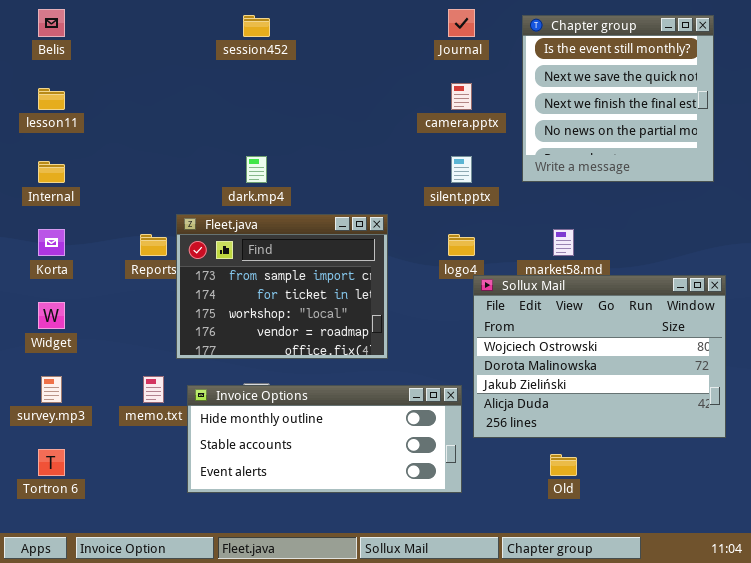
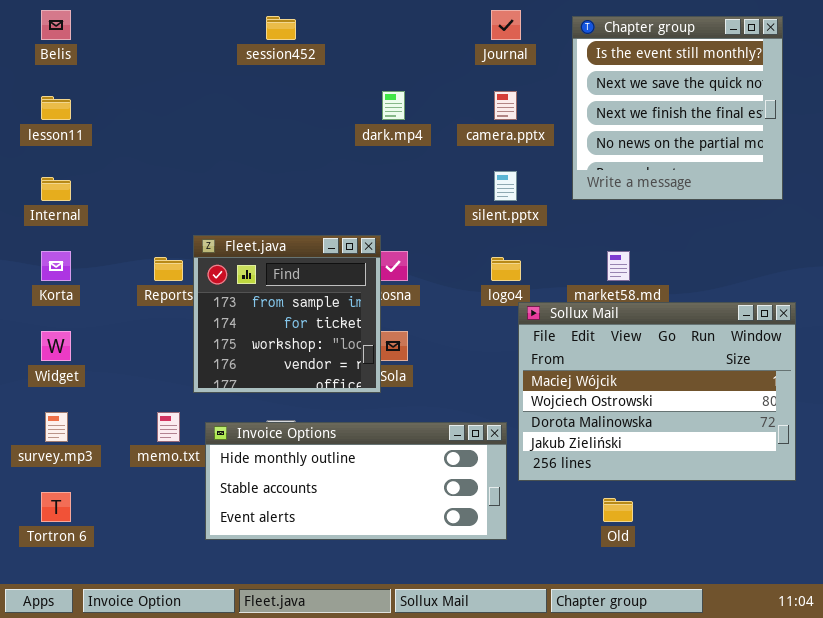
dark.mp4: [246,156,267,183] -> [382,91,405,120], moved
Fleet.java: [176,214,388,359] -> [193,235,381,393], resized
Sollux Mail: [473,275,726,438] -> [518,302,796,481], scrolled up 1 row

